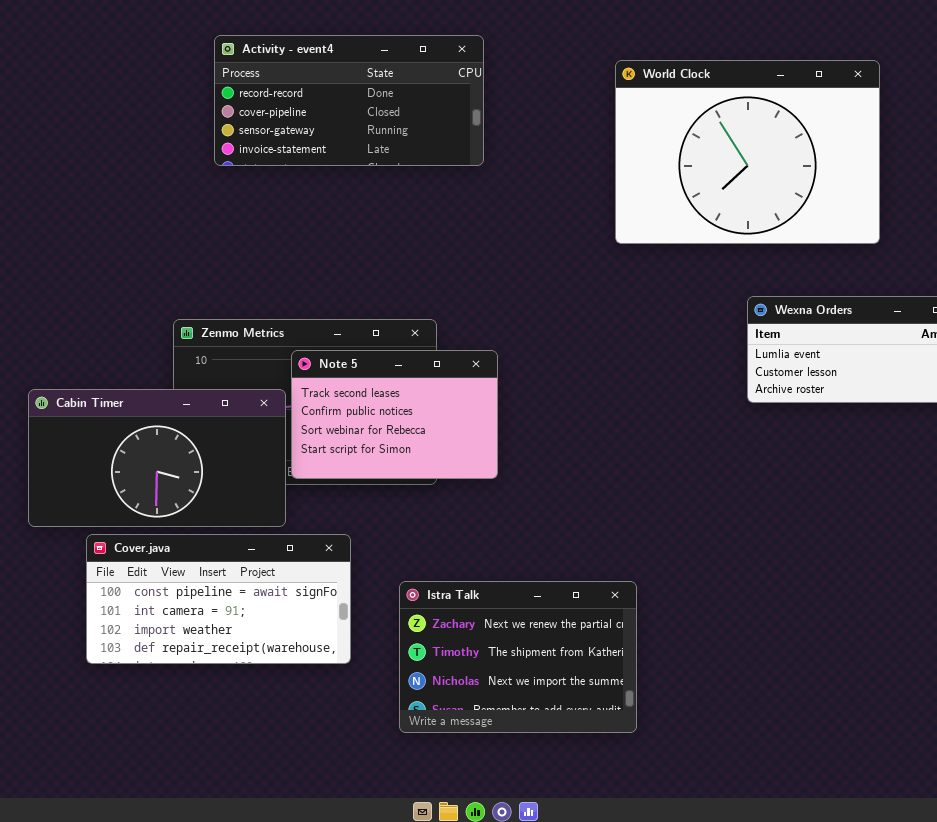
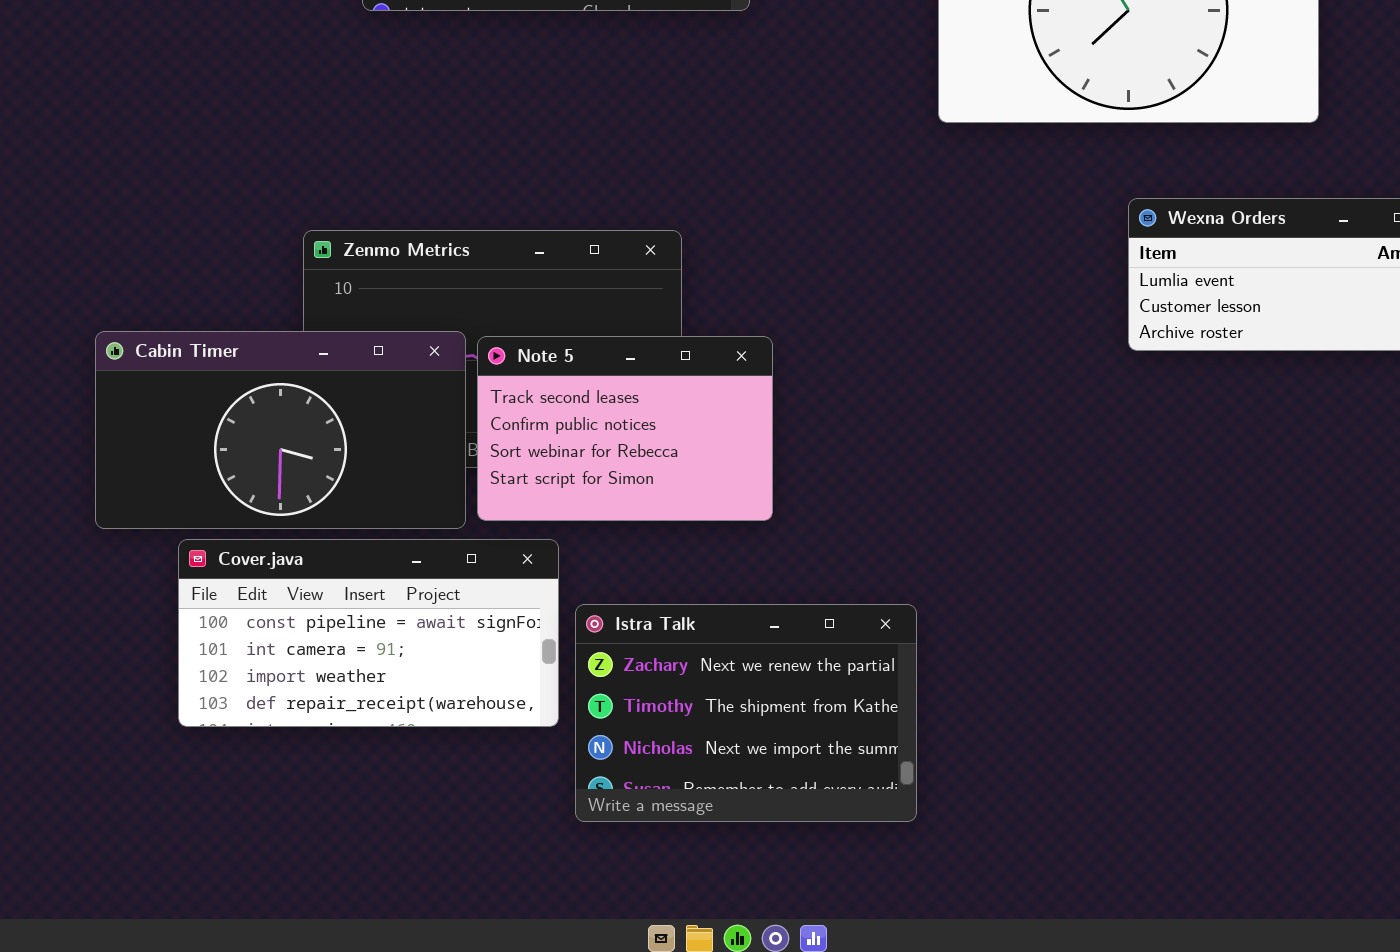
Note 5: [291,350,498,479] -> [477,336,773,521], moved
Istra Talk: [399,581,637,733] -> [575,604,917,822], moved

